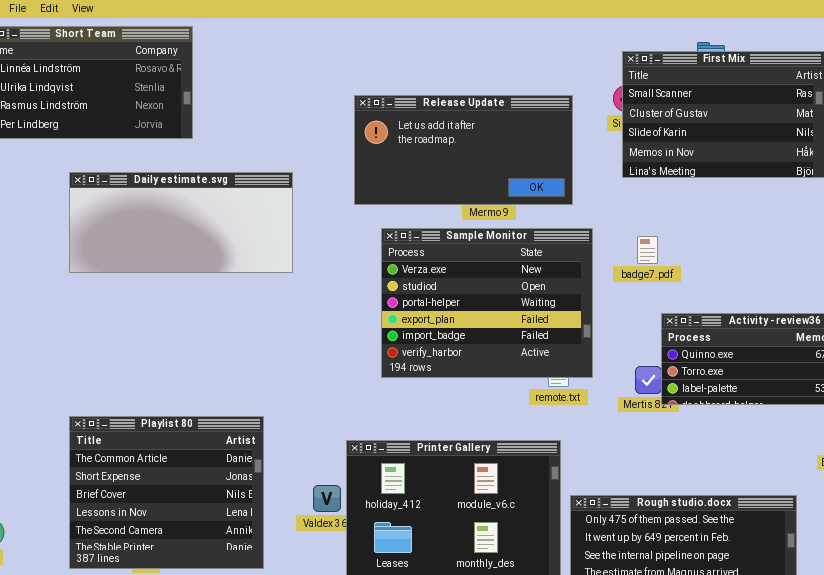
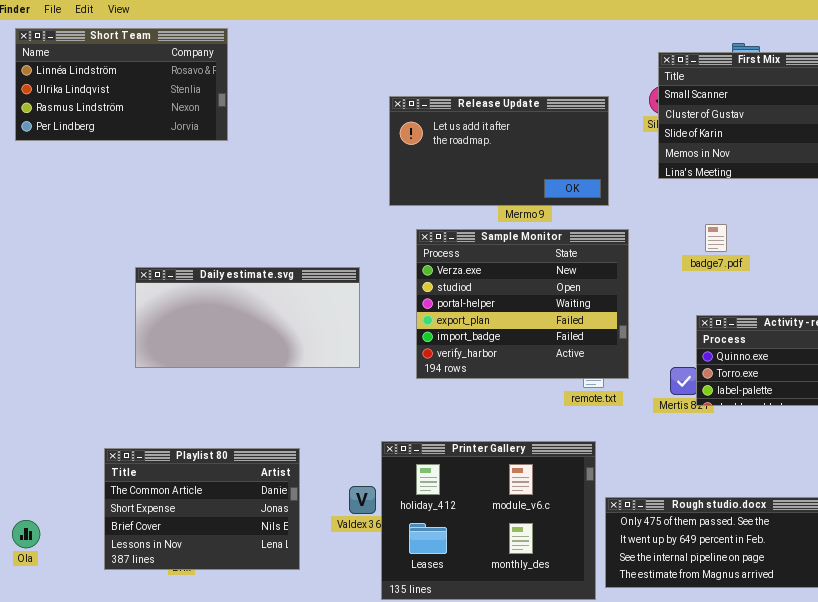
Daily estimate.svg: [69,172,293,273] -> [135,267,360,368], moved
badge7.pdf: [637,236,658,264] -> [705,224,727,252], moved
Playlist 80: [69,416,264,569] -> [104,448,300,570], resized

